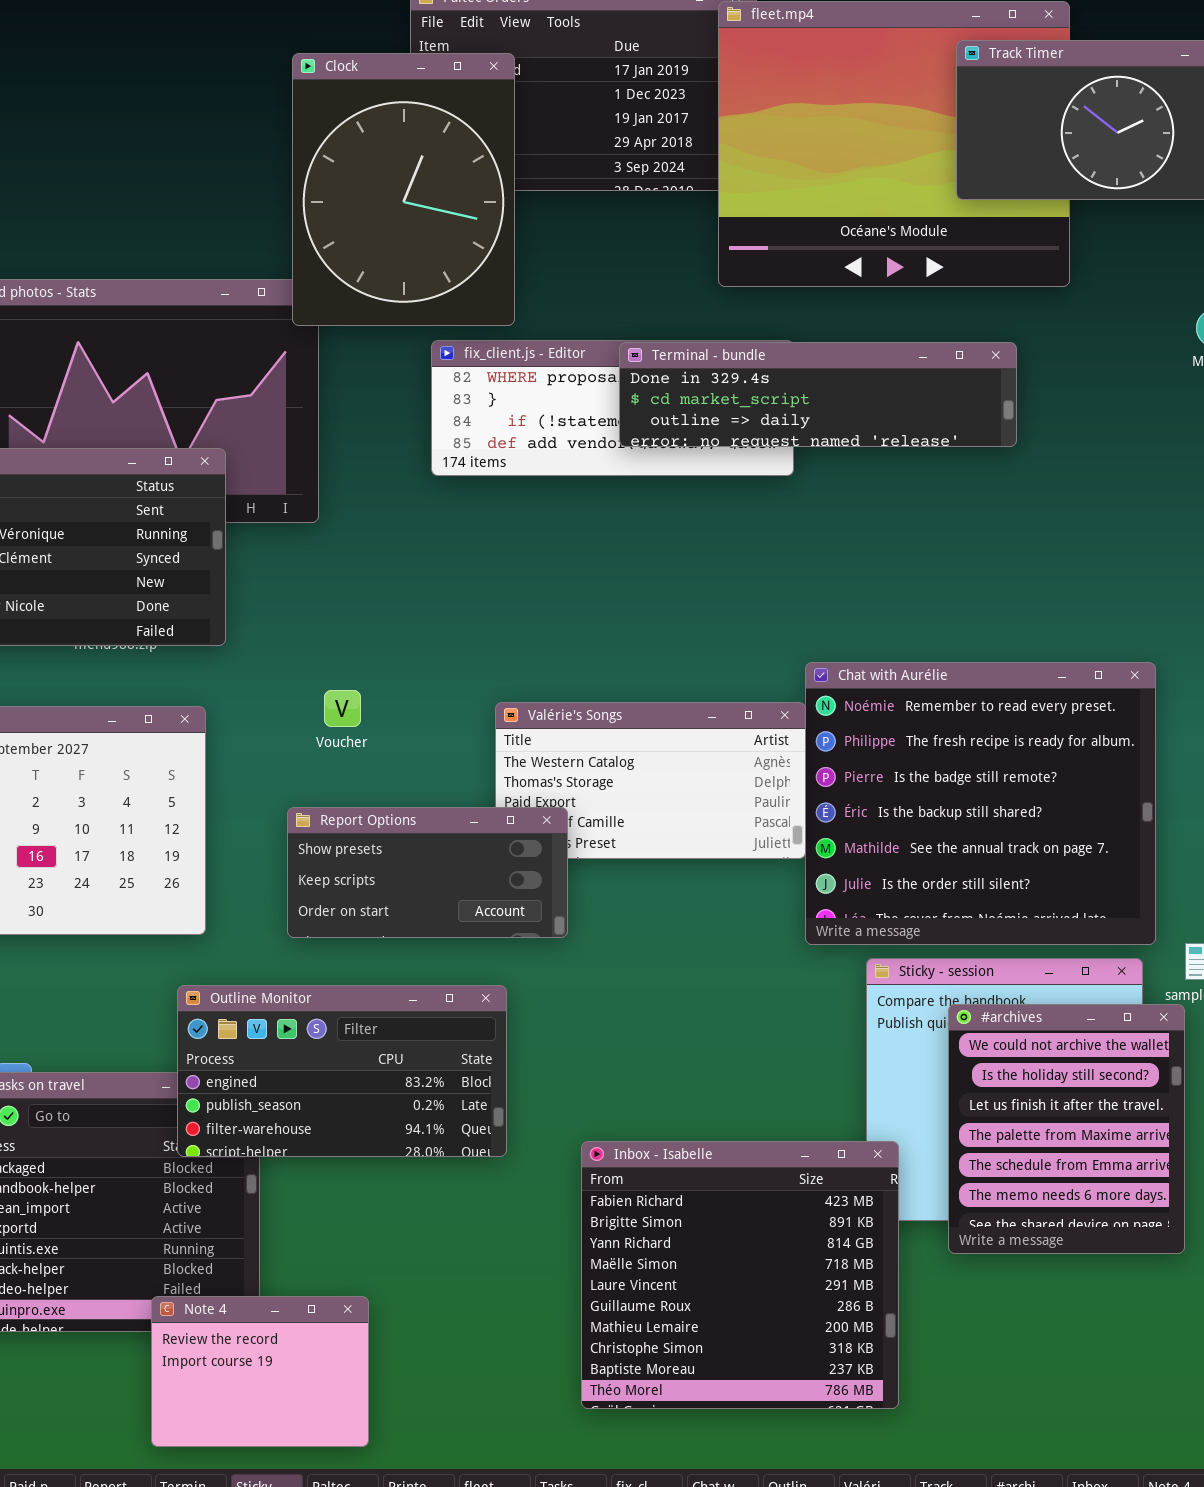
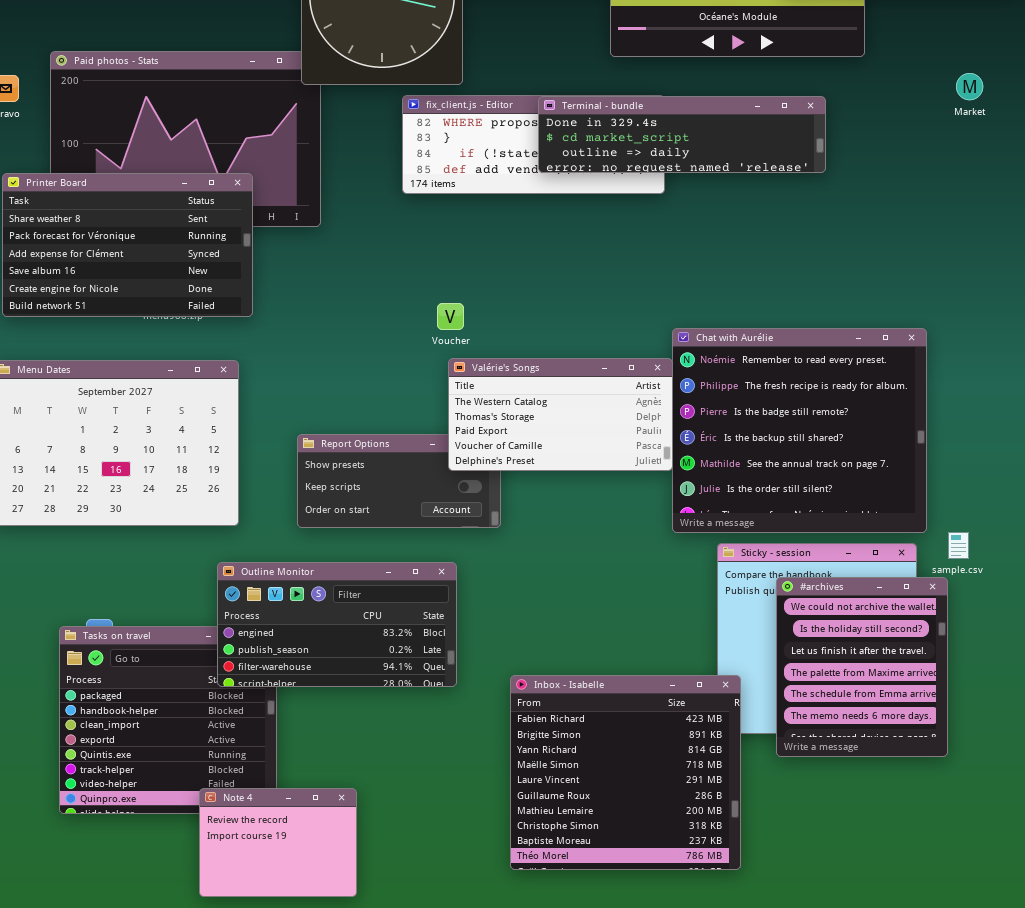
Voucher: [324,690,361,727] -> [437,303,464,330], moved
Valérie's Songs: [495,702,806,859] -> [448,358,673,471], raised

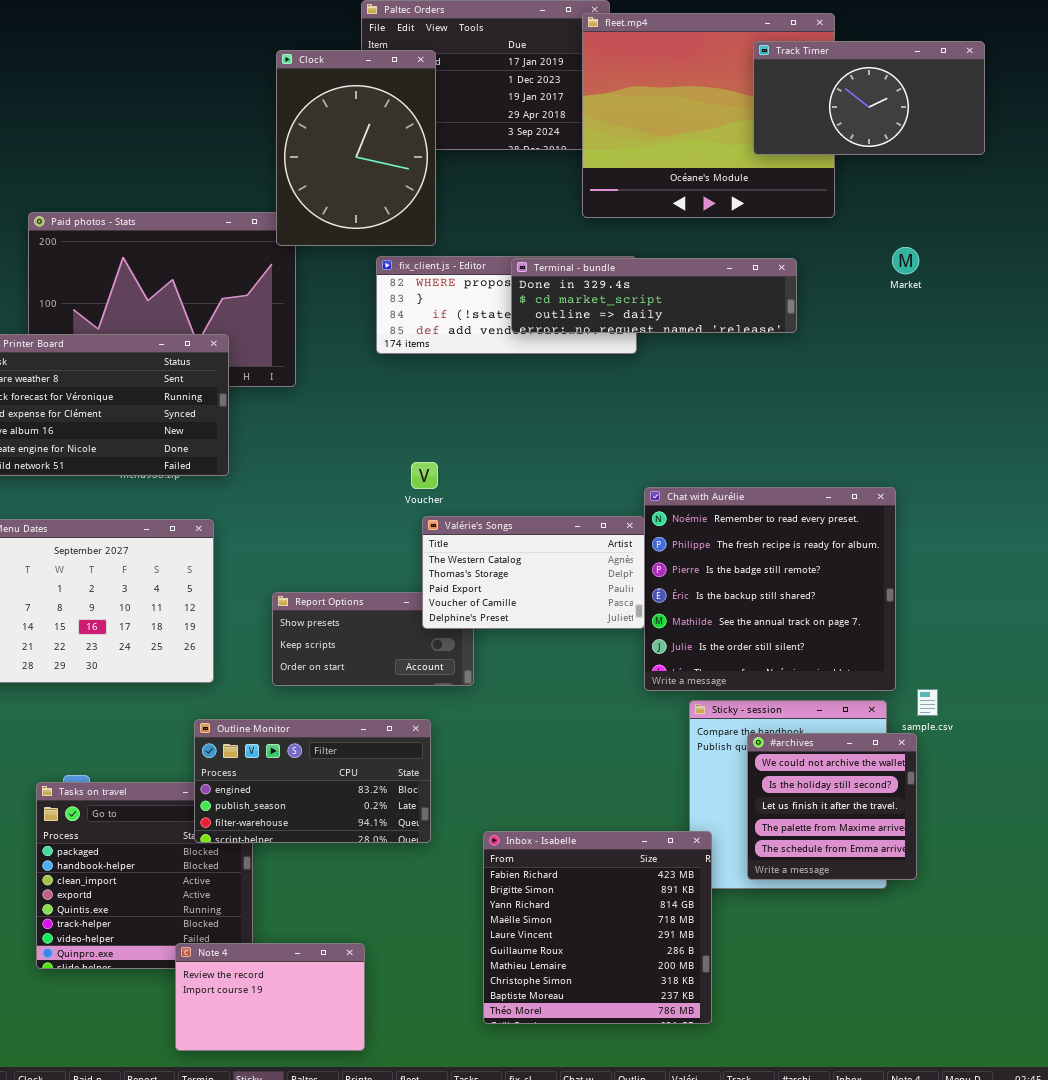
Market: [956,73,983,100] -> [892,247,919,274], moved
#archives: [776,577,948,757] -> [747,733,917,880], resized
Note 4: [199,788,357,897] -> [175,943,365,1051], resized

